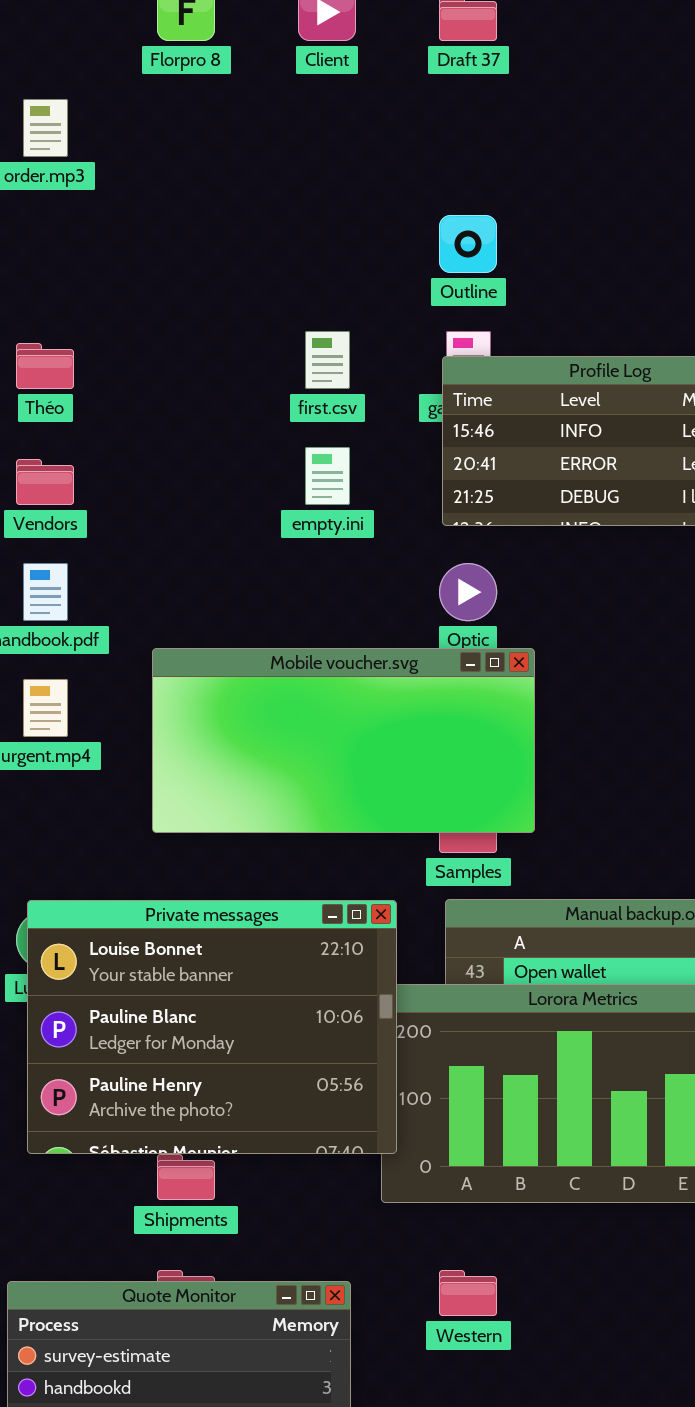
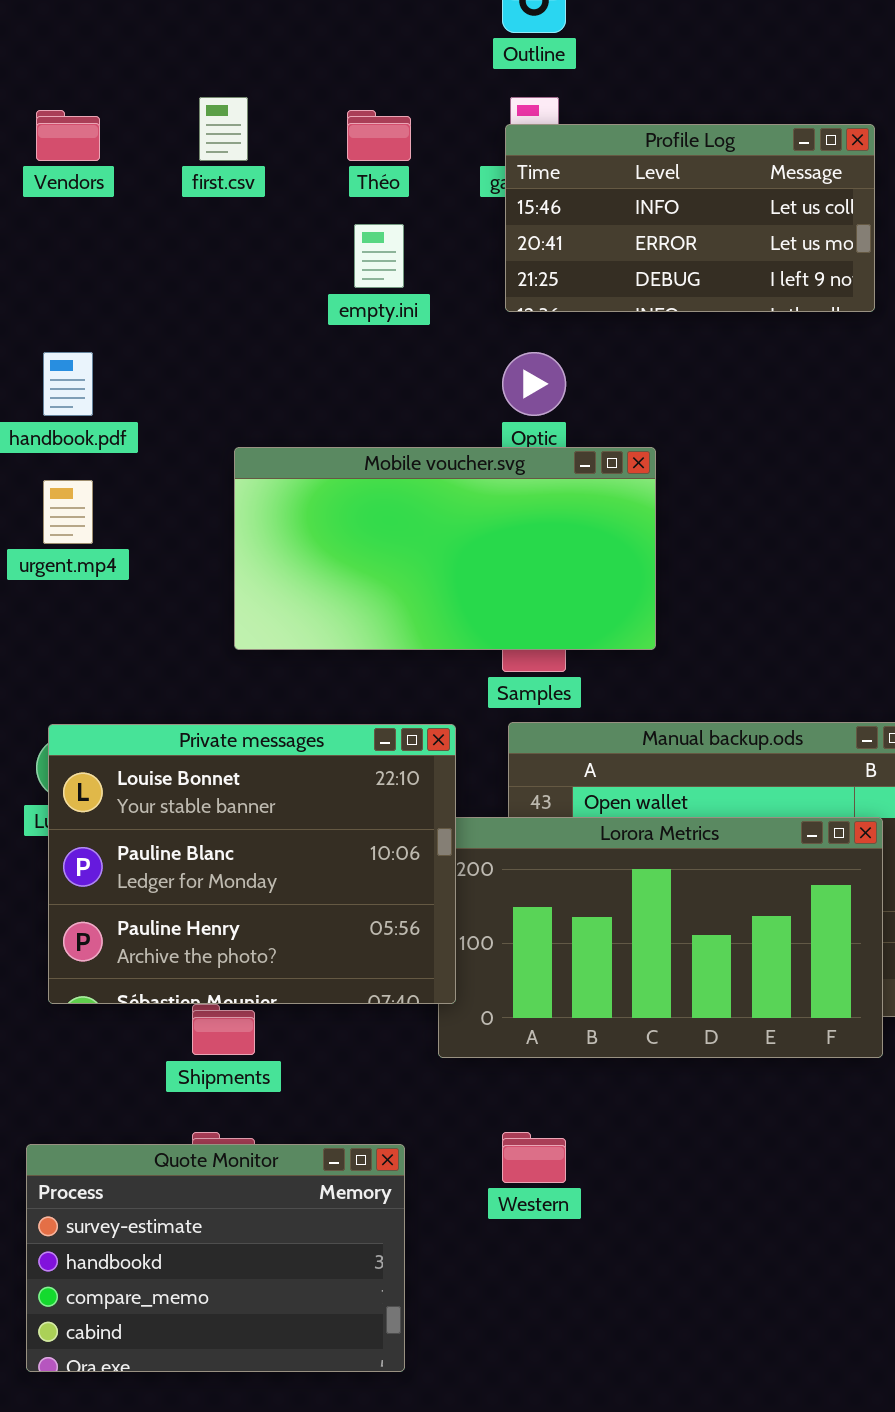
first.csv: [305,331,350,389] -> [199,97,248,161], moved
Théo: [16,343,74,389] -> [347,110,411,161], moved
Vendors: [16,459,74,505] -> [36,110,100,161], moved
Mobile voucher.svg: [152,648,535,833] -> [234,447,656,650], moved

